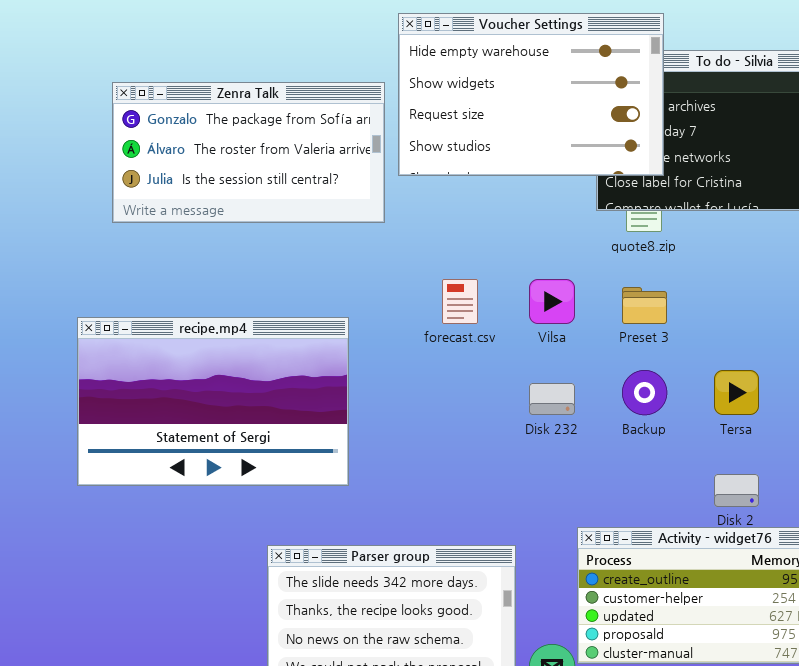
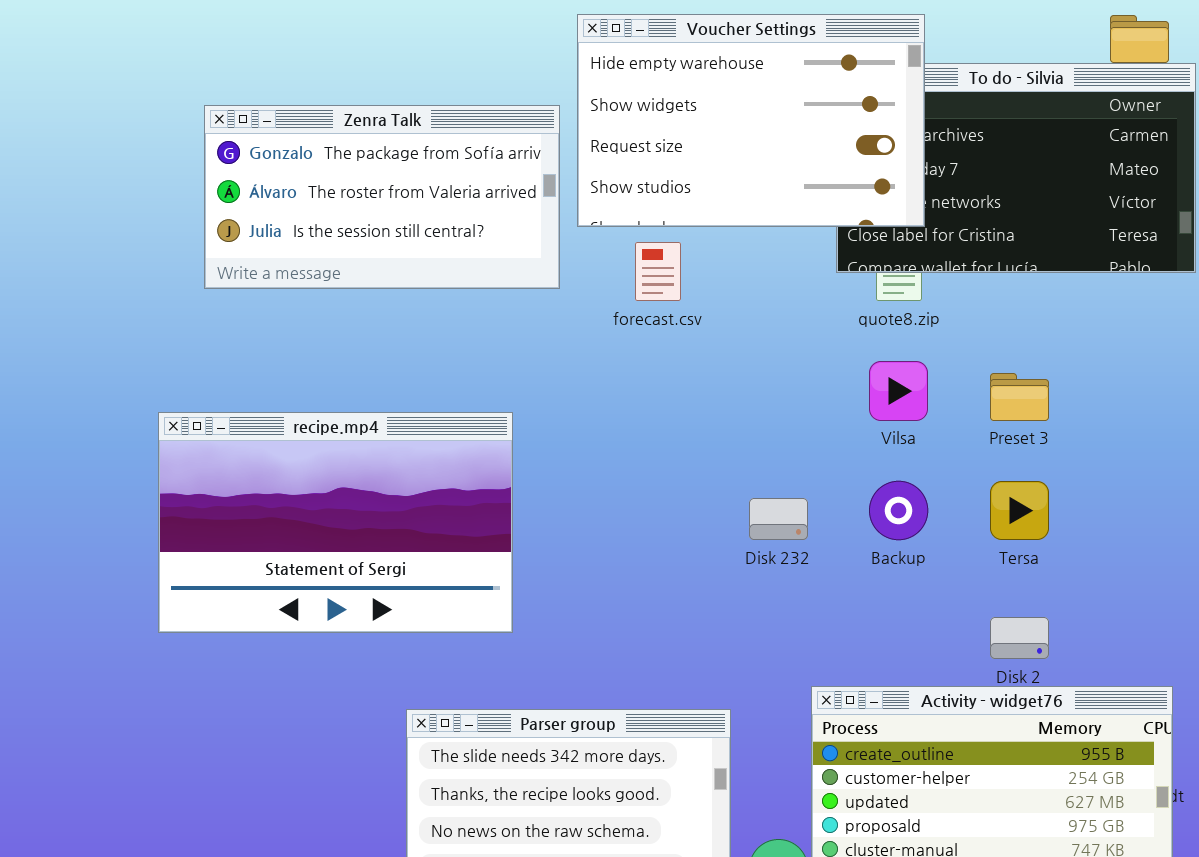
forecast.csv: [442,279,478,324] -> [635,242,681,301], moved
Vilsa: [529,279,575,324] -> [869,361,928,421], moved
Preset 3: [622,287,667,324] -> [990,373,1049,421], moved

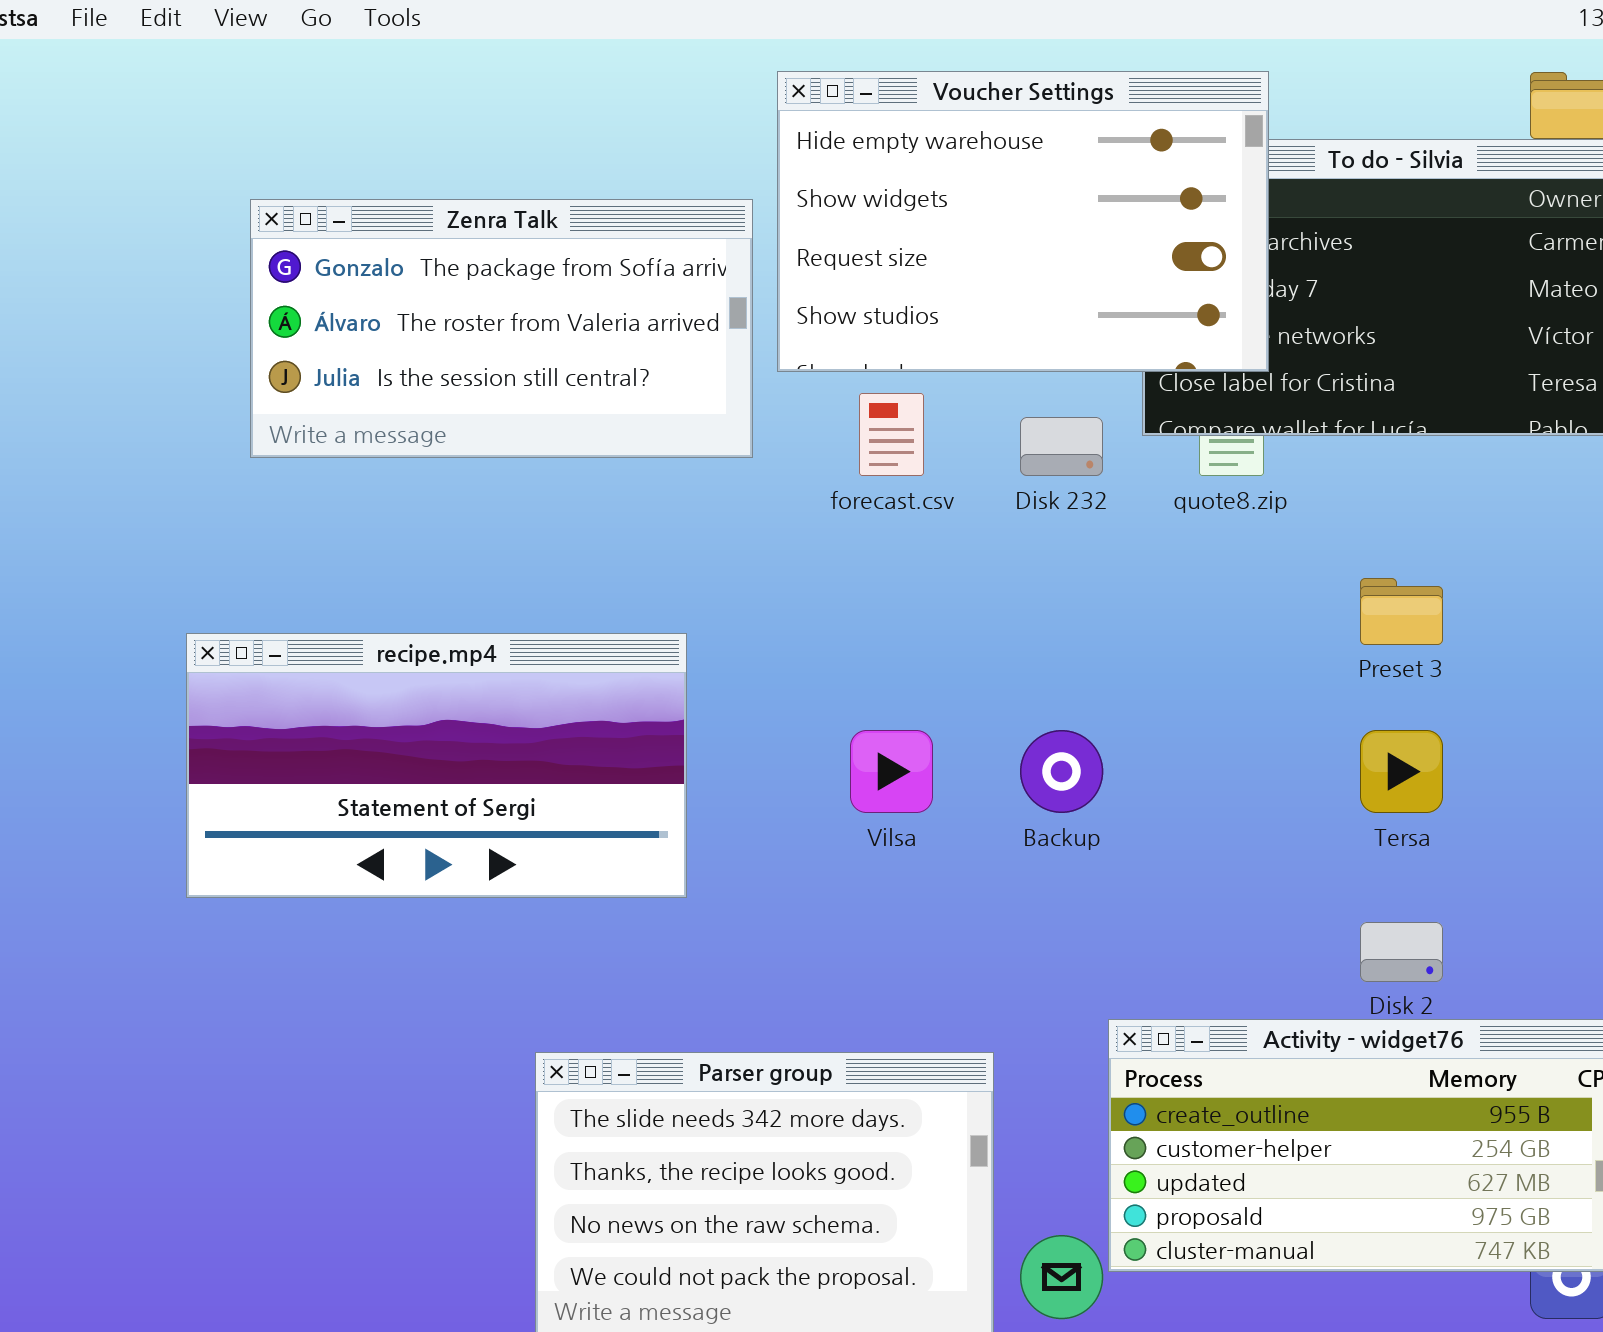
Vilsa: [869,361,928,421] -> [850,730,933,813], moved
recipe.mp4: [158,412,513,633] -> [186,633,687,898], resized
Backup: [869,481,928,540] -> [1020,730,1103,813], moved
Disk 232: [749,498,808,540] -> [1020,417,1103,476], moved

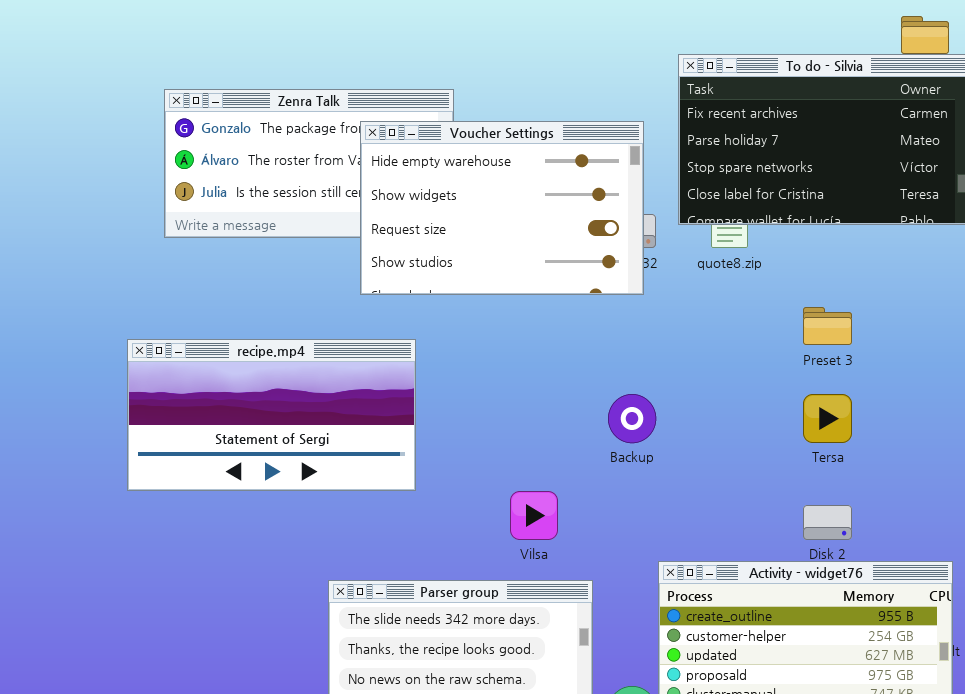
Voucher Settings: [777,71,1269,372] -> [360,121,644,295], moved
Vilsa: [850,730,933,813] -> [510,491,558,540], moved

